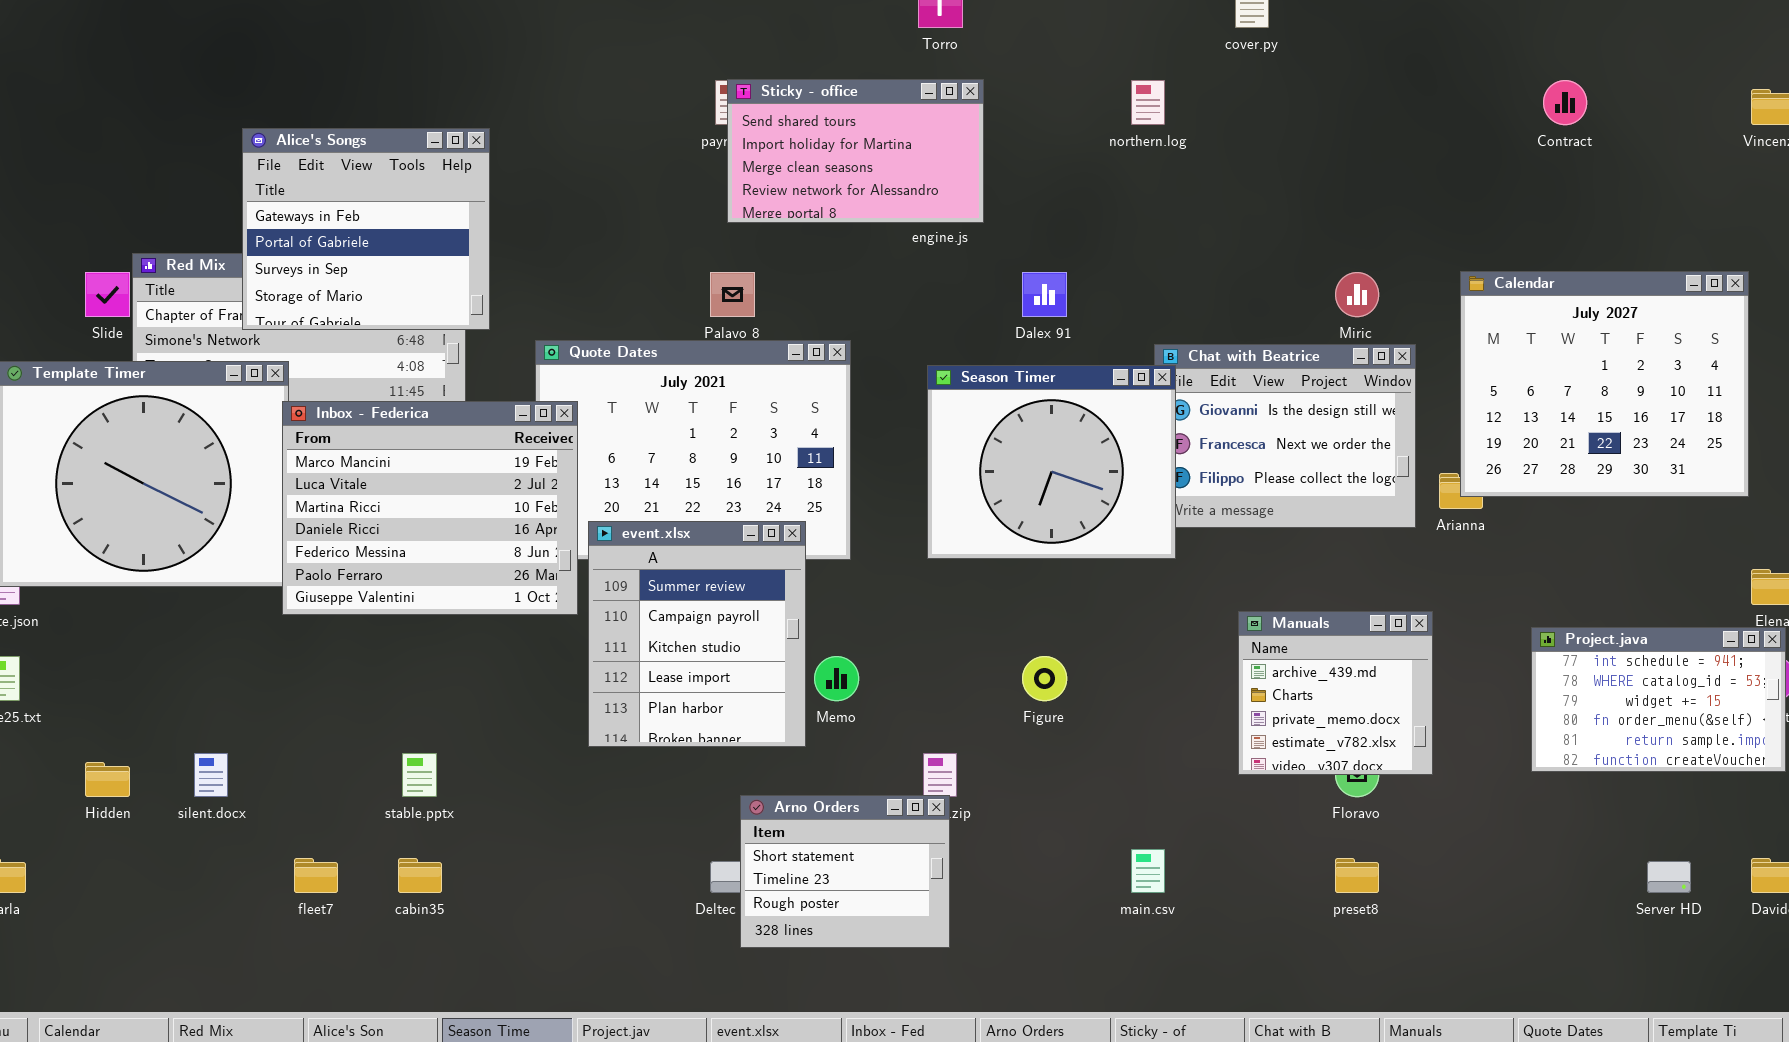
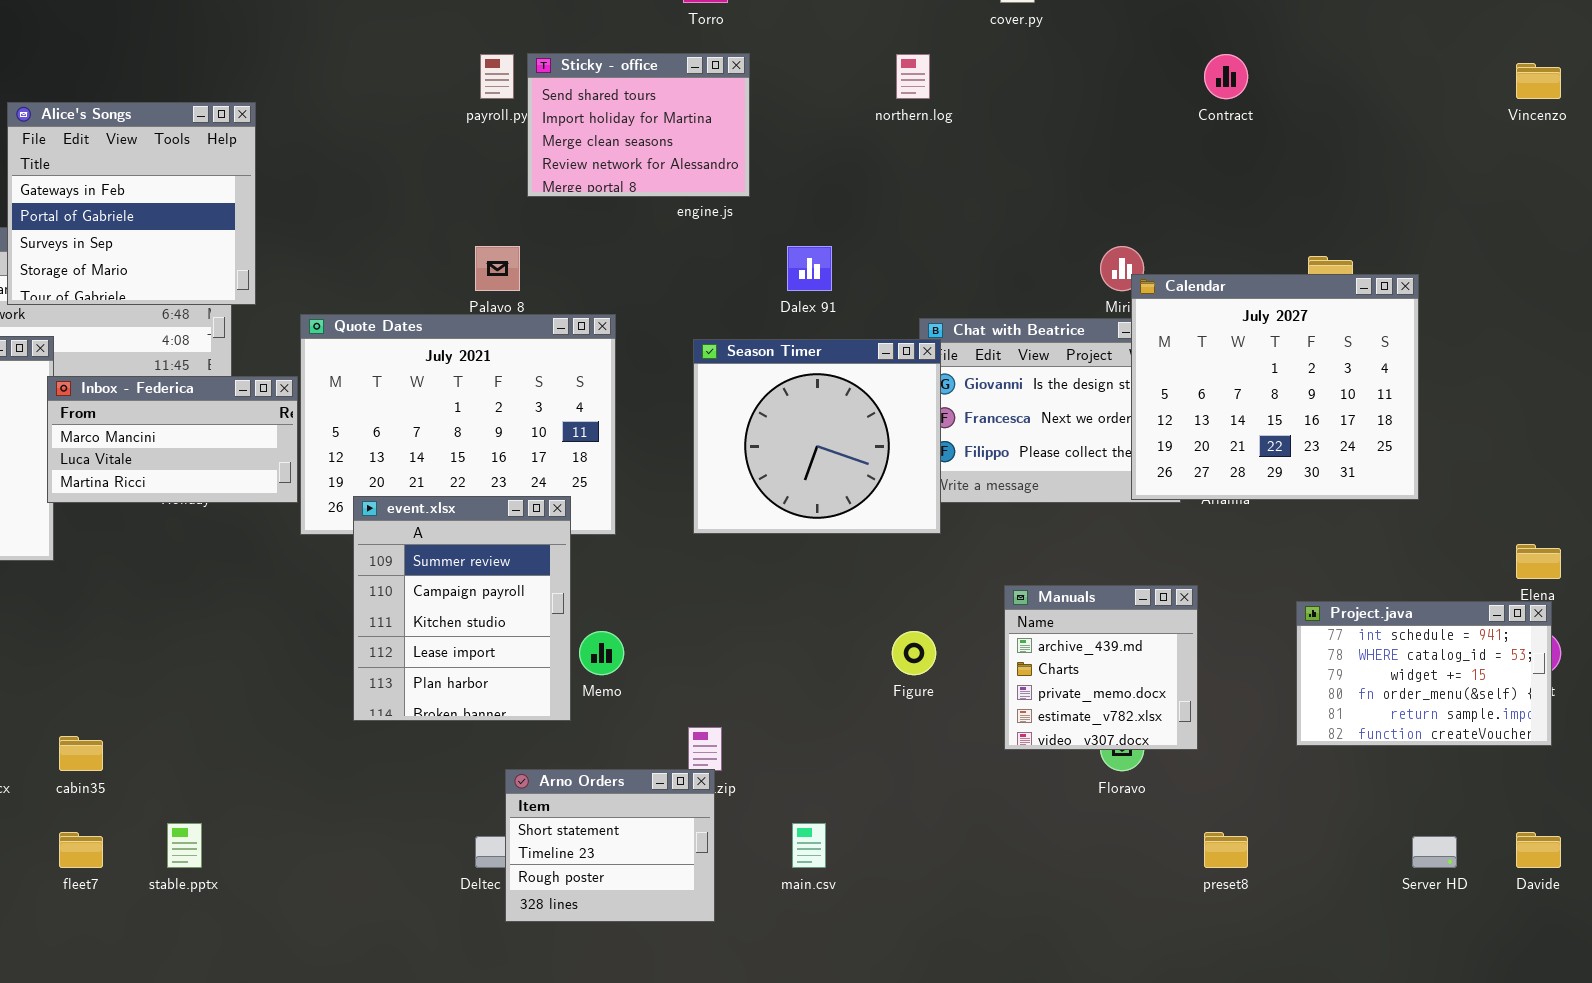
Sticky - office: [727,79,984,223] -> [527,53,750,197], resized
Contract: [1543,80,1587,125] -> [1204,54,1248,99], moved
Calendar: [1460,271,1749,497] -> [1131,274,1419,500], moved
Inbox - Federica: [282,401,578,615] -> [47,376,298,503], resized
Figure: [1022,656,1067,701] -> [892,631,936,675], moved
stable.pptx: [402,753,437,797] -> [167,823,202,868], moved
main.csv: [1131,849,1165,893] -> [792,823,826,868], moved
cabin35: [398,858,442,893] -> [59,736,103,771], moved
preset8: [1335,858,1379,893] -> [1204,832,1248,868], moved

